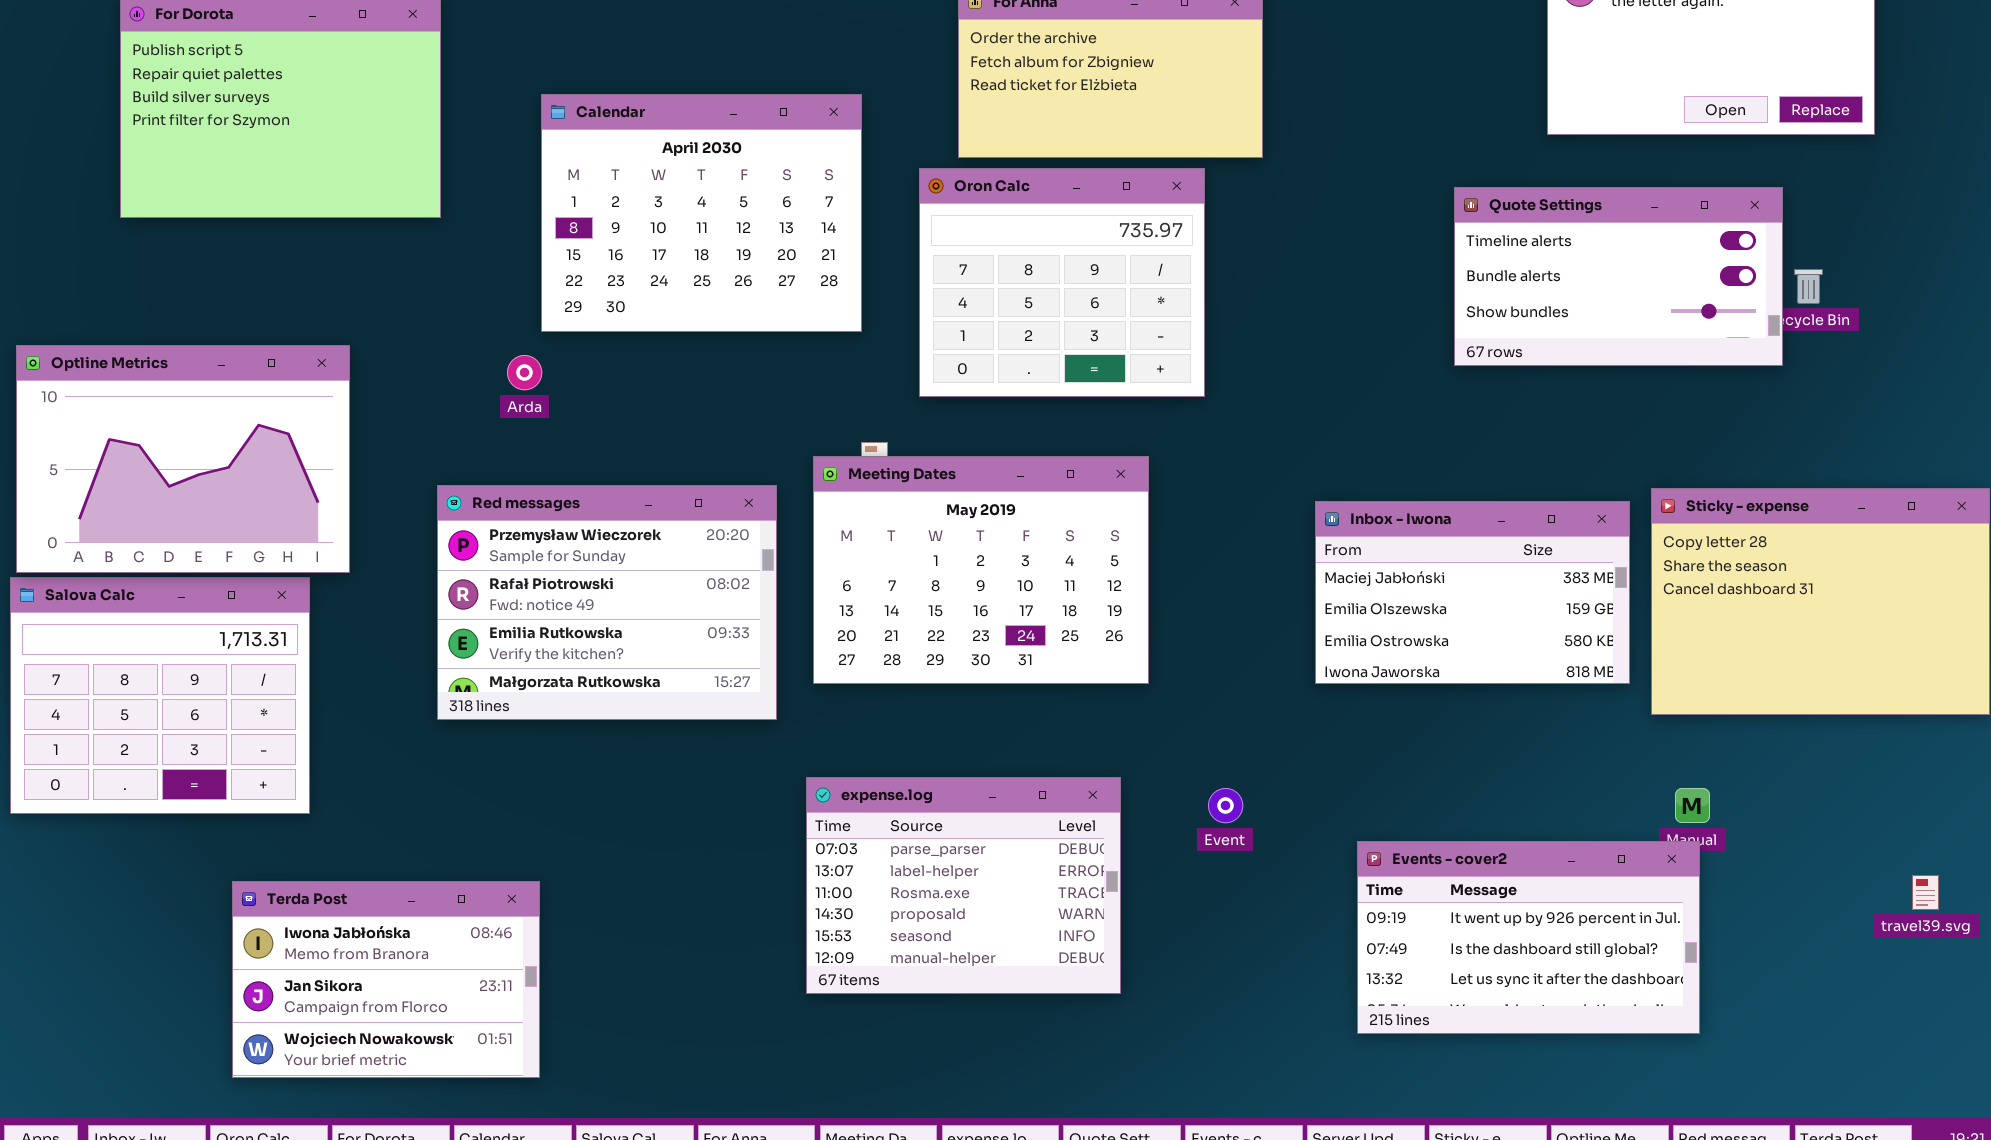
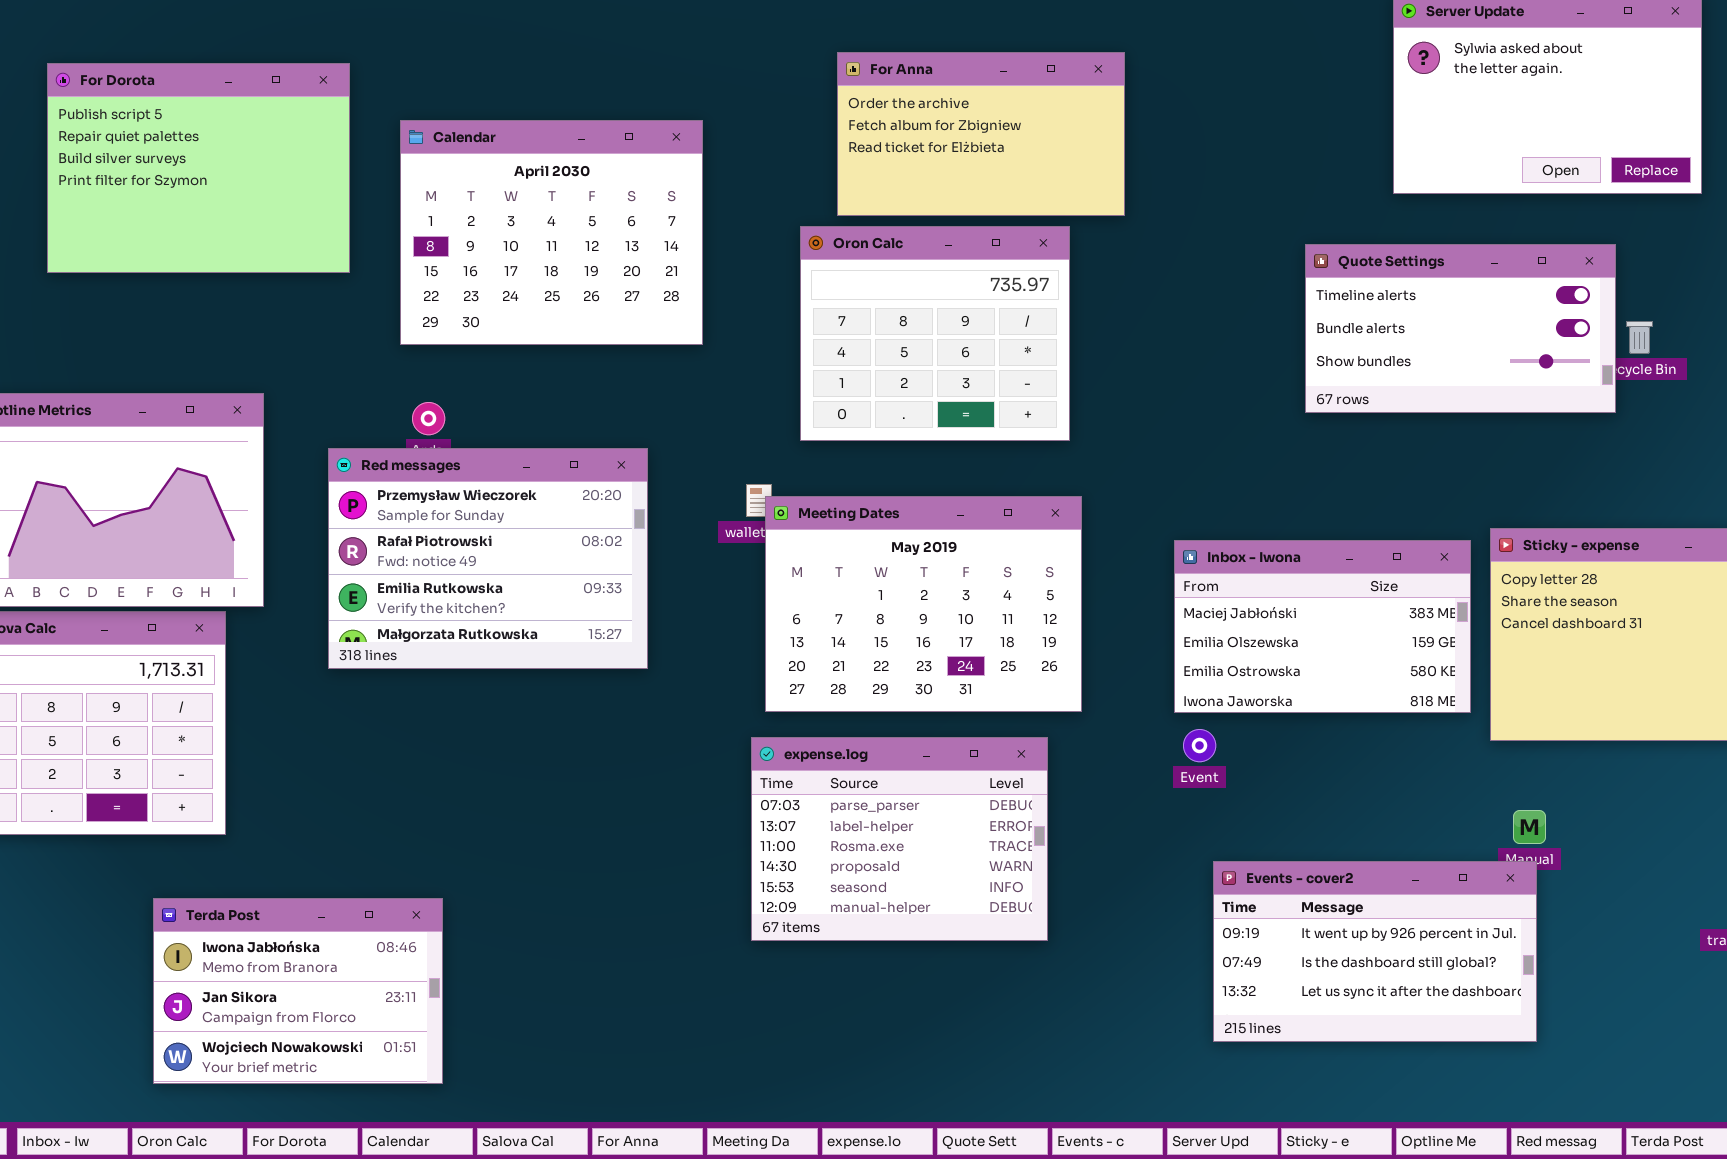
Calendar: [541,94,862,332] -> [400,120,703,345], moved
Meeting Dates: [813,456,1149,684] -> [765,496,1082,712], moved
Red messages: [437,485,777,720] -> [328,448,648,669], moved
expense.log: [806,777,1121,994] -> [751,737,1048,941], moved
Event: [1208,788,1243,823] -> [1183,729,1216,762], moved

